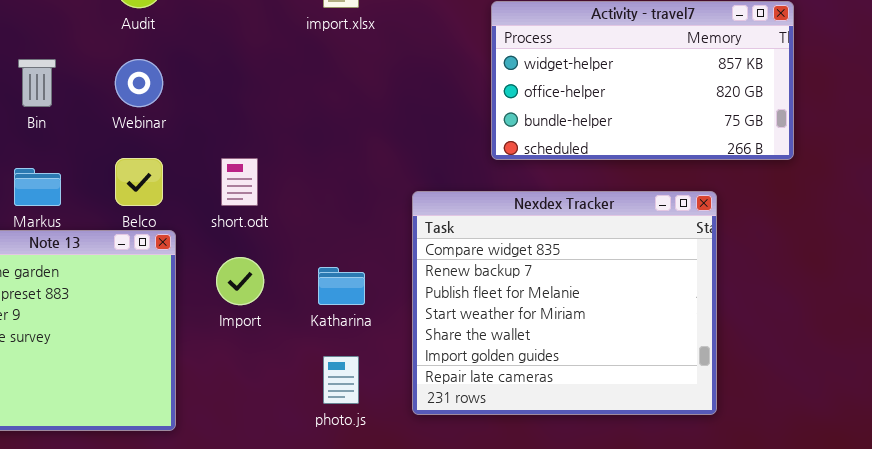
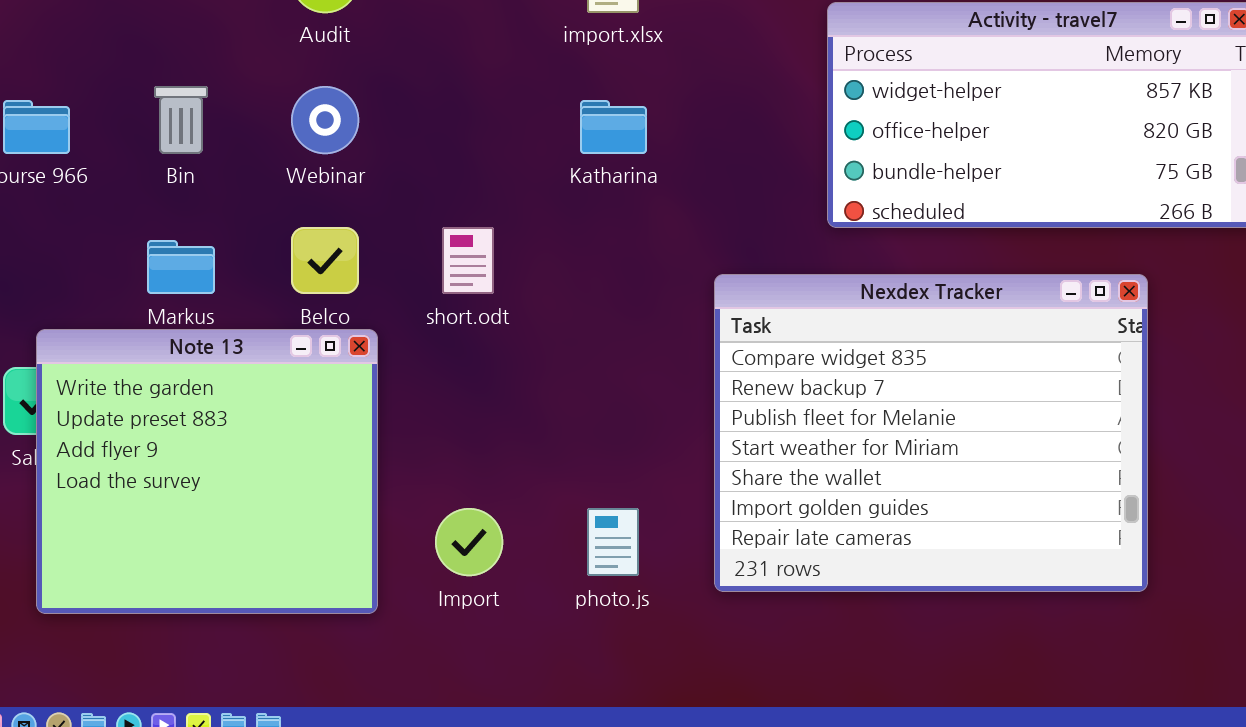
Import: [216,257,264,305] -> [435,508,503,576], moved
Katharina: [318,267,365,305] -> [580,100,647,154], moved

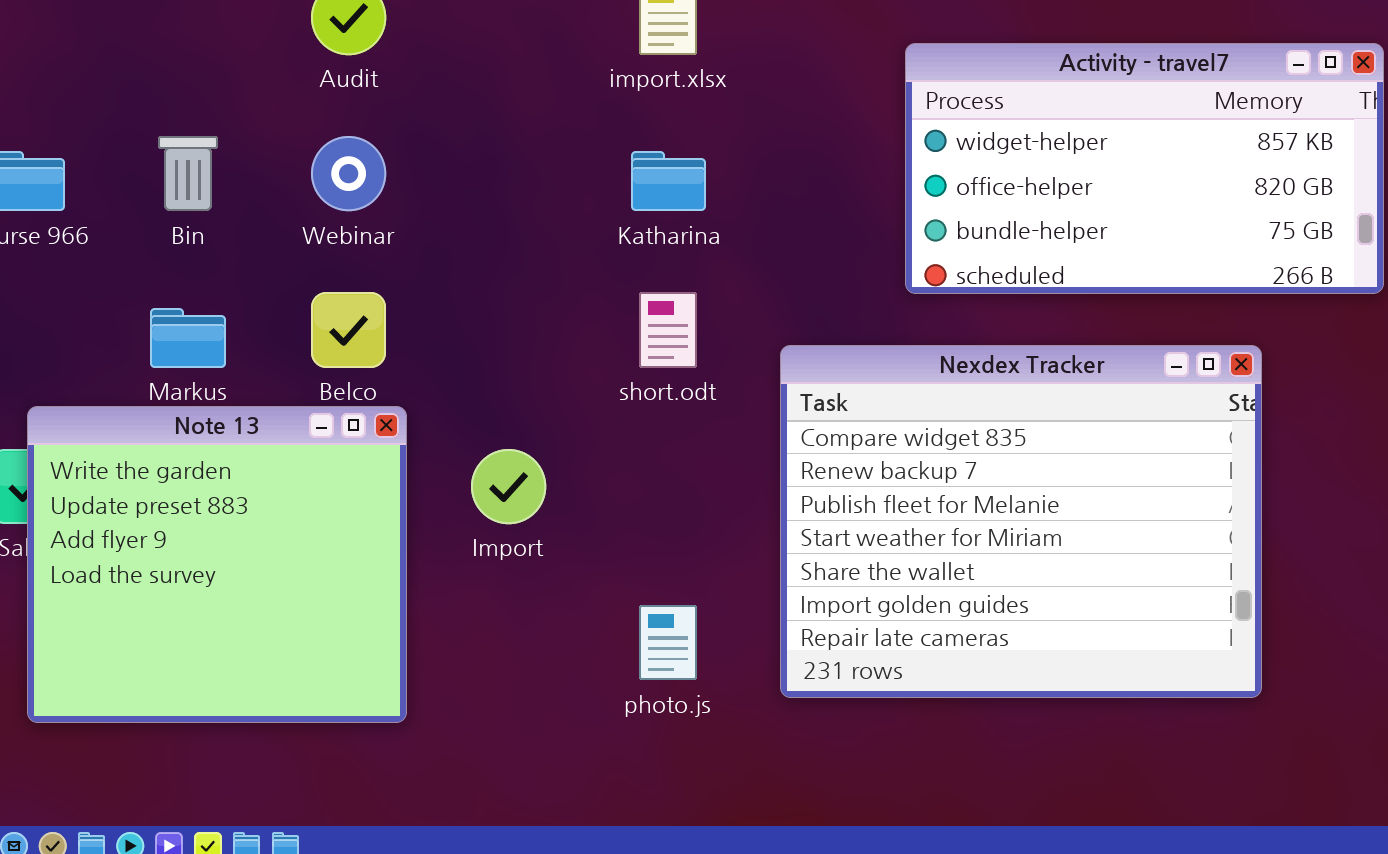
short.odt: [442,227,494,294] -> [639,292,697,368], moved
Import: [435,508,503,576] -> [471,449,546,524], moved

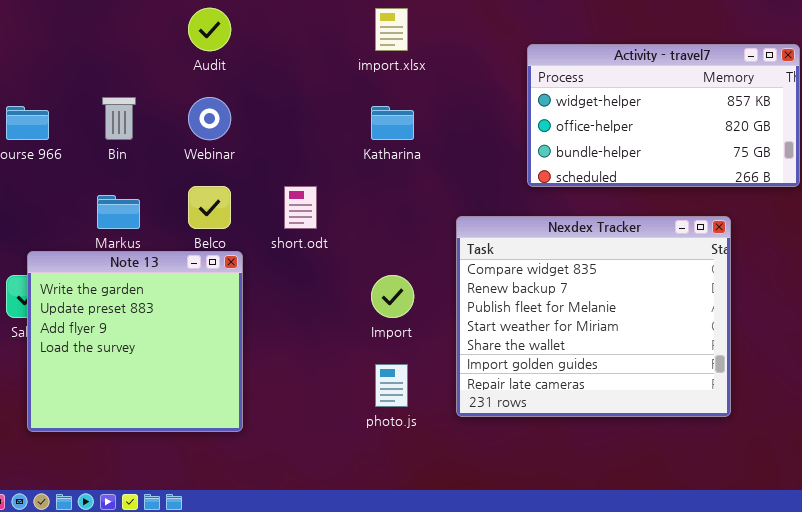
short.odt: [639,292,697,368] -> [284,186,317,229], moved
Import: [471,449,546,524] -> [371,275,414,318], moved

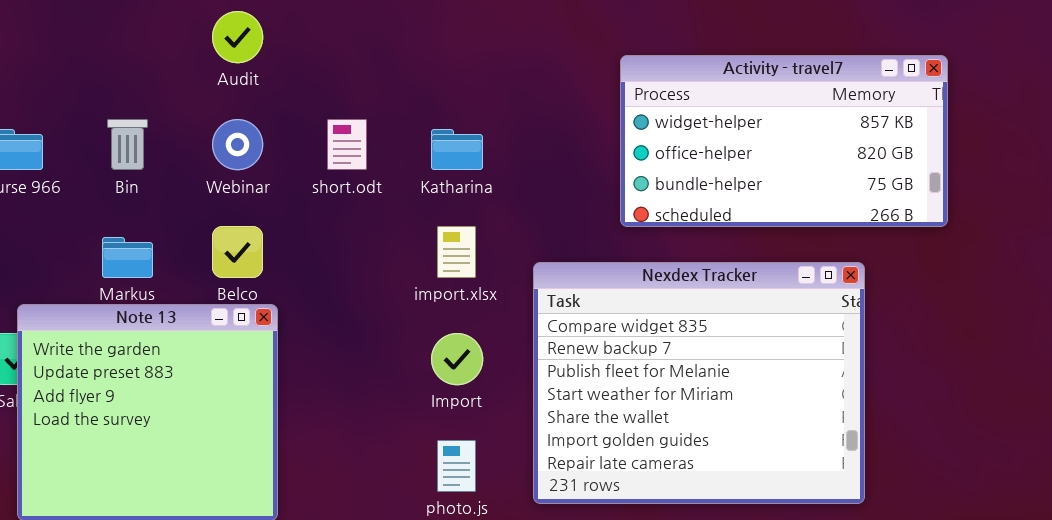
import.xlsx: [375,8,408,51] -> [437,226,476,278], moved
short.odt: [284,186,317,229] -> [327,119,367,170], moved

